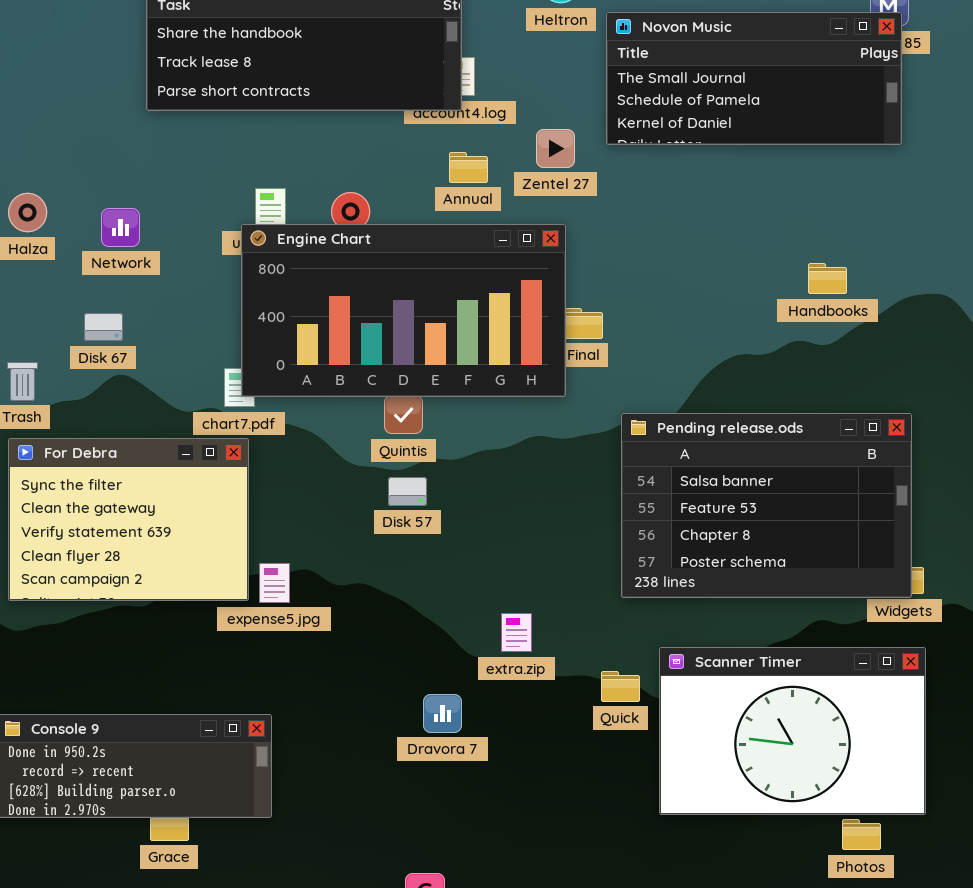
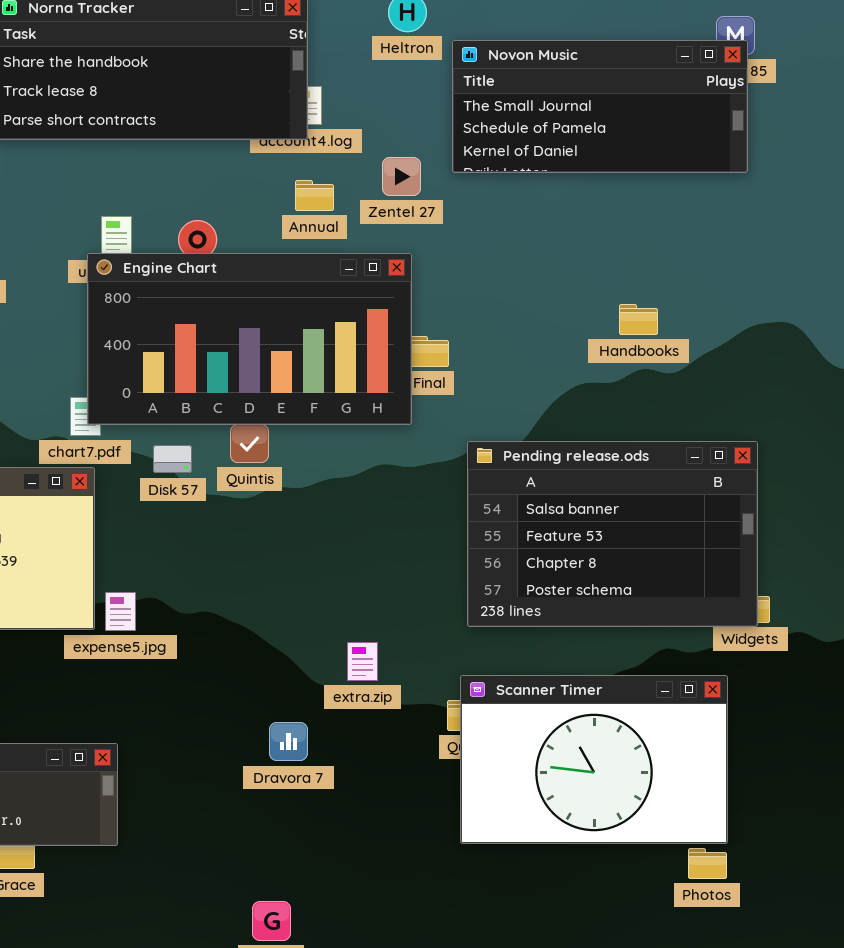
Handbooks: [808,263,847,294] -> [619,304,658,335], moved
Disk 57: [388,477,427,506] -> [153,445,192,473], moved
Scanner Timer: [659,647,926,815] -> [460,675,728,844], moved

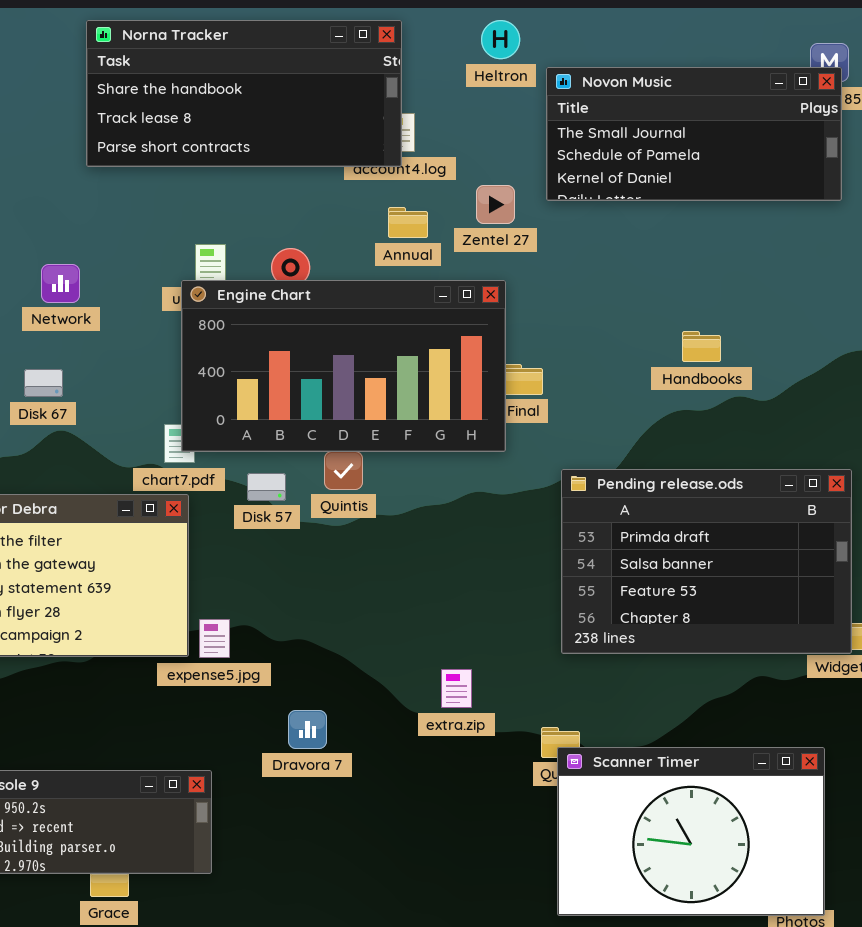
Handbooks: [619,304,658,335] -> [682,331,721,362], moved
Pending release.ods: [467,441,758,627] -> [561,469,852,654], scrolled up 1 row
Scanner Timer: [460,675,728,844] -> [557,747,825,916], moved
Dravora 7: [269,722,308,761] -> [288,710,327,749], moved

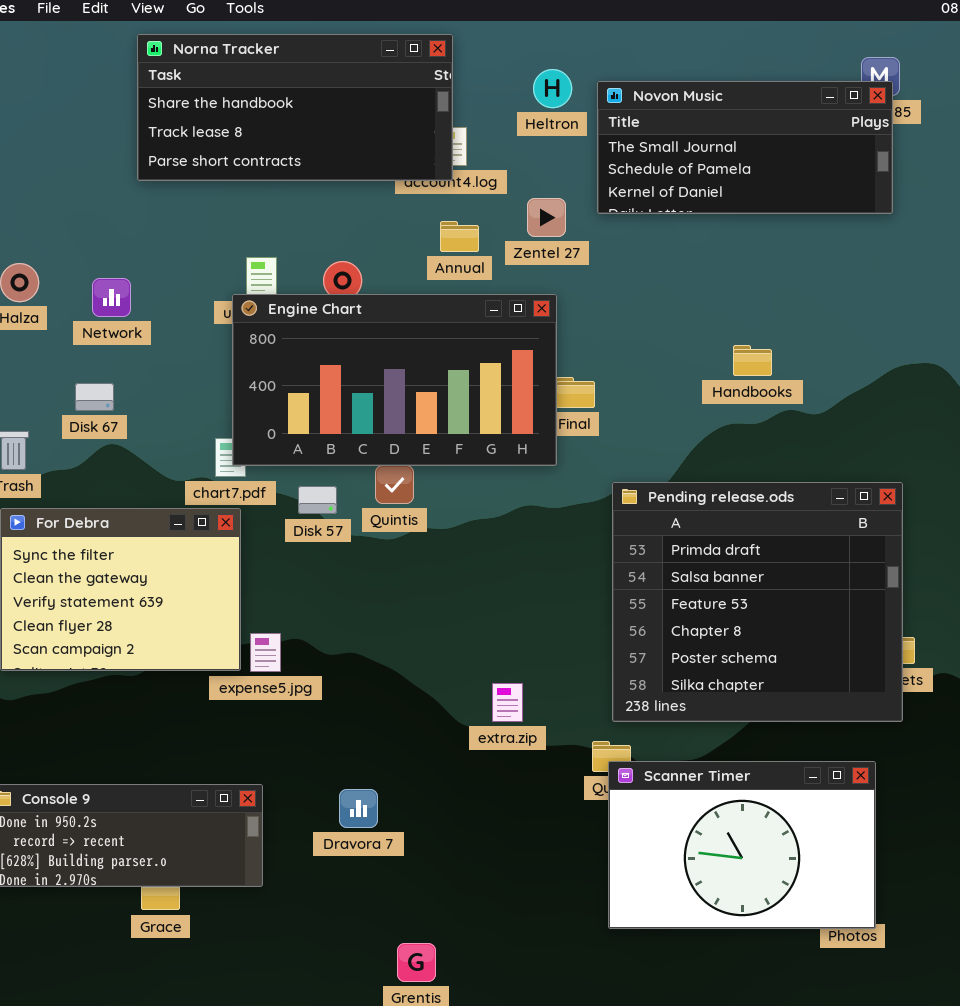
Heltron: [481,20,520,59] -> [533,69,572,108], moved
Pending release.ods: [561,469,852,654] -> [612,482,903,722], resized
Dravora 7: [288,710,327,749] -> [339,789,378,828], moved

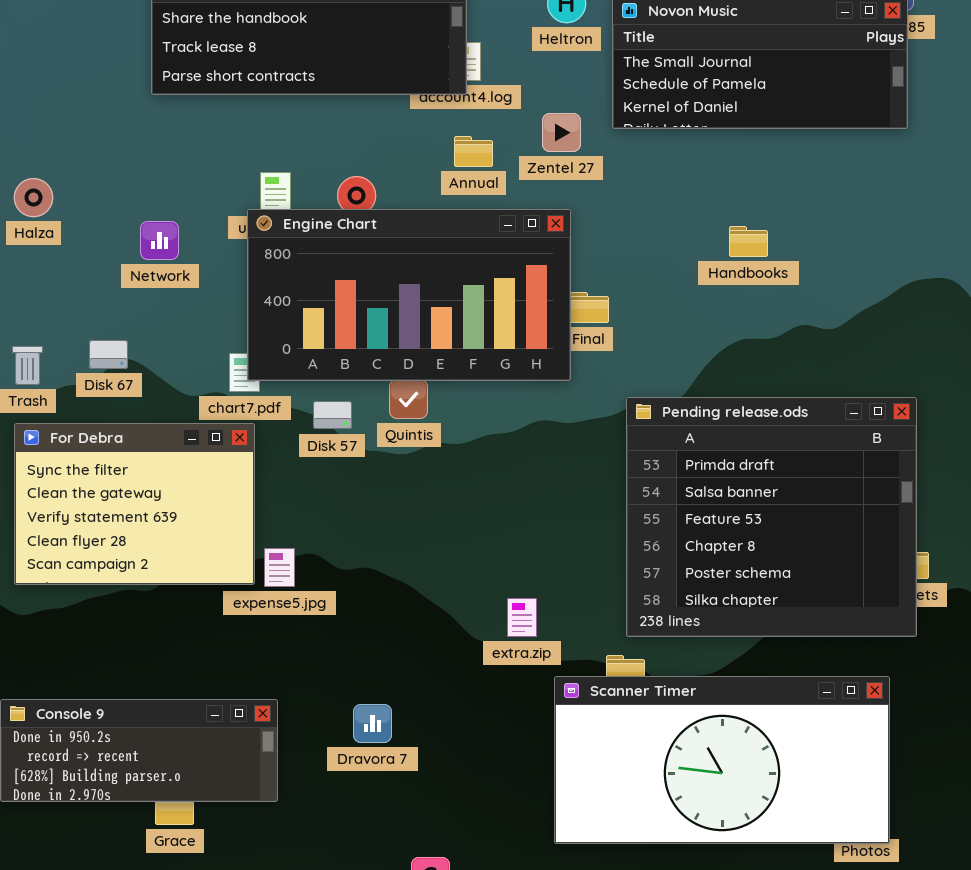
Network: [92,278,131,317] -> [140,221,179,260], moved
Handbooks: [733,345,772,376] -> [729,226,768,257], moved
Disk 67: [75,383,114,411] -> [89,340,128,369], moved
Scanner Timer: [608,761,876,929] -> [554,676,890,844], resized

